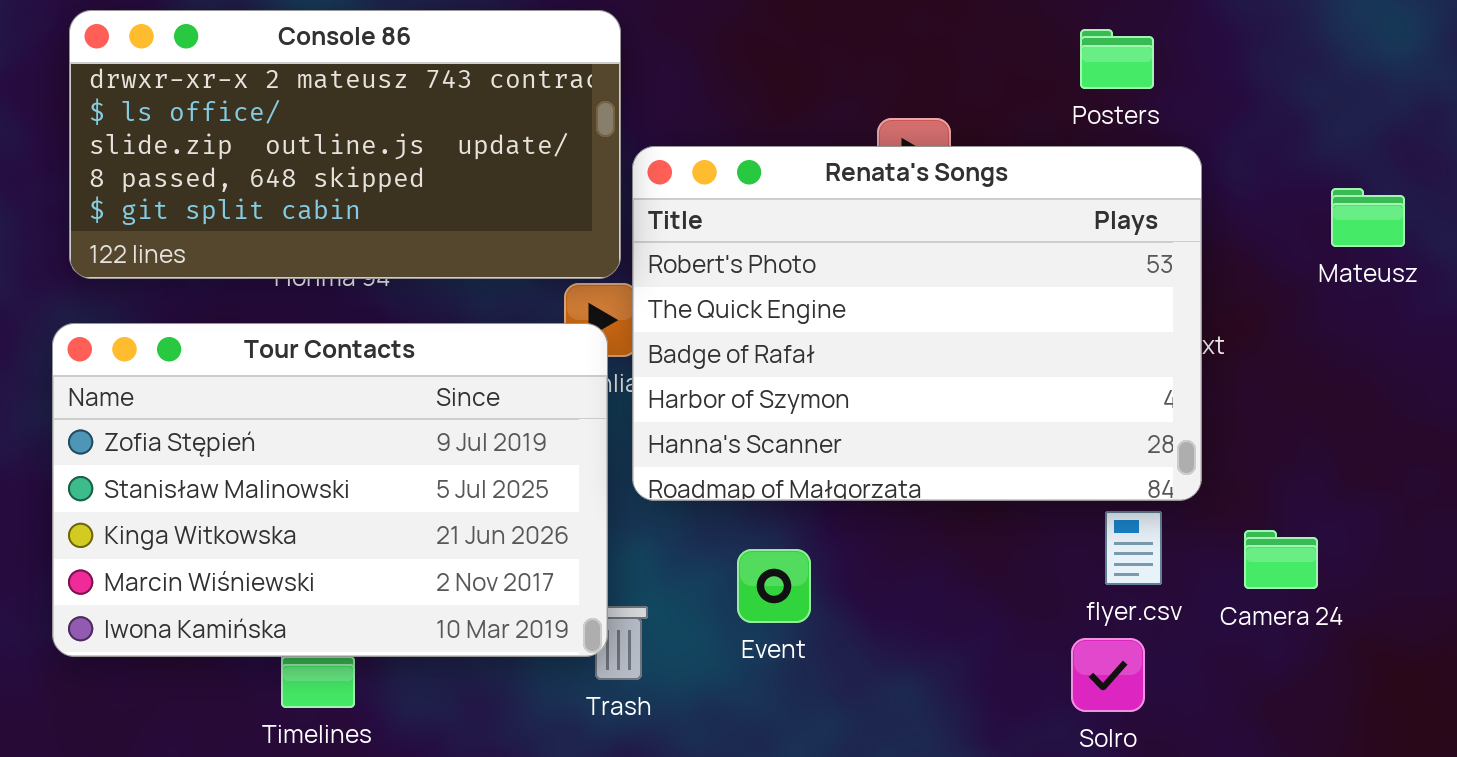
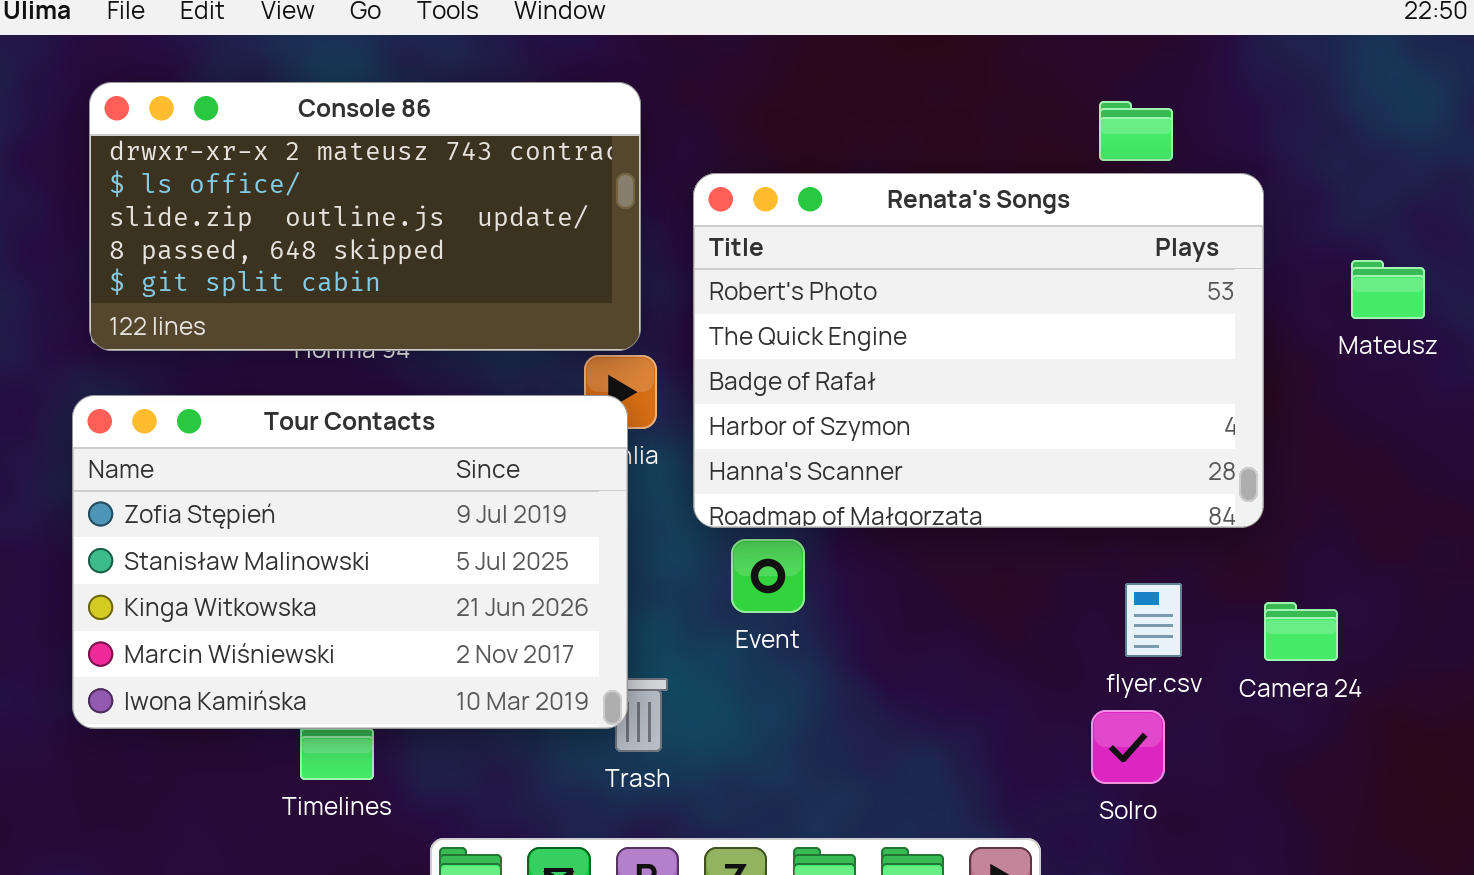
Renata's Songs: [632,146,1202,501] -> [693,173,1264,528], moved
Event: [737,549,811,623] -> [731,539,805,613], moved

